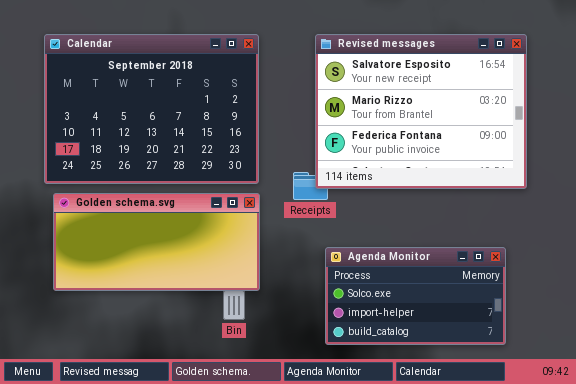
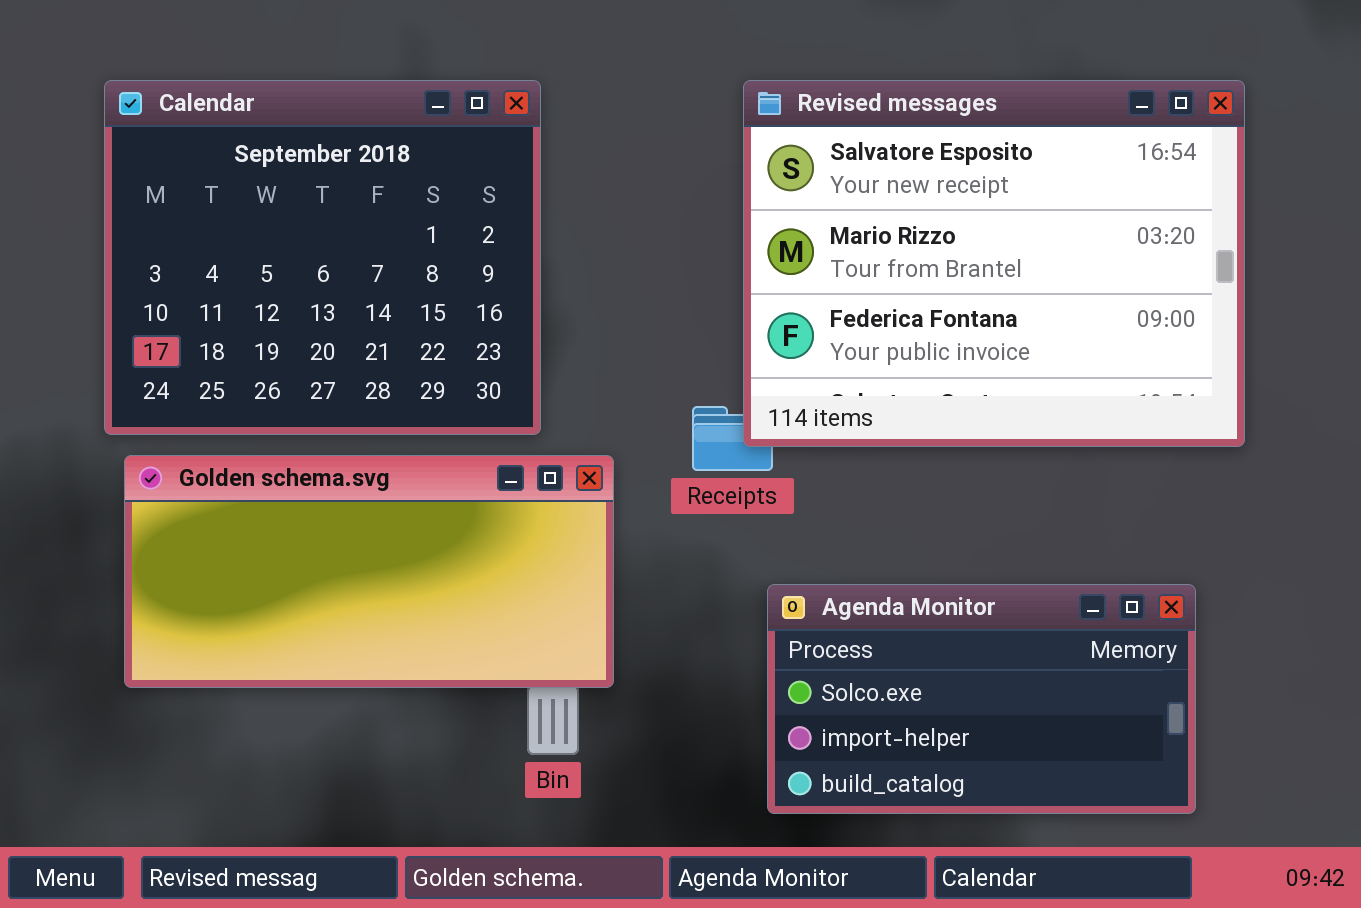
Calendar: [44,34,259,184] -> [104,80,541,435], resized

